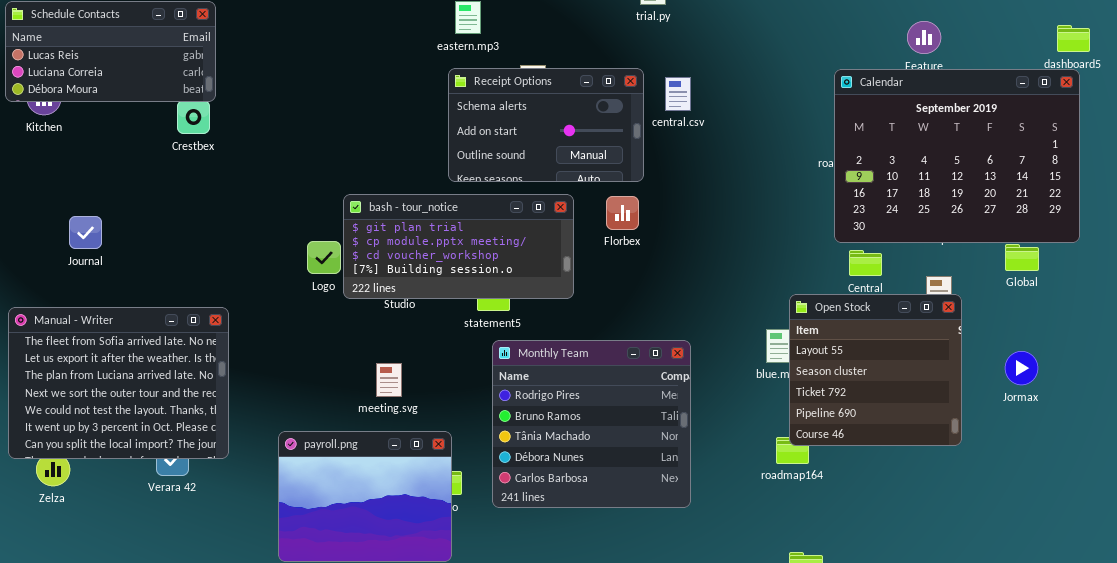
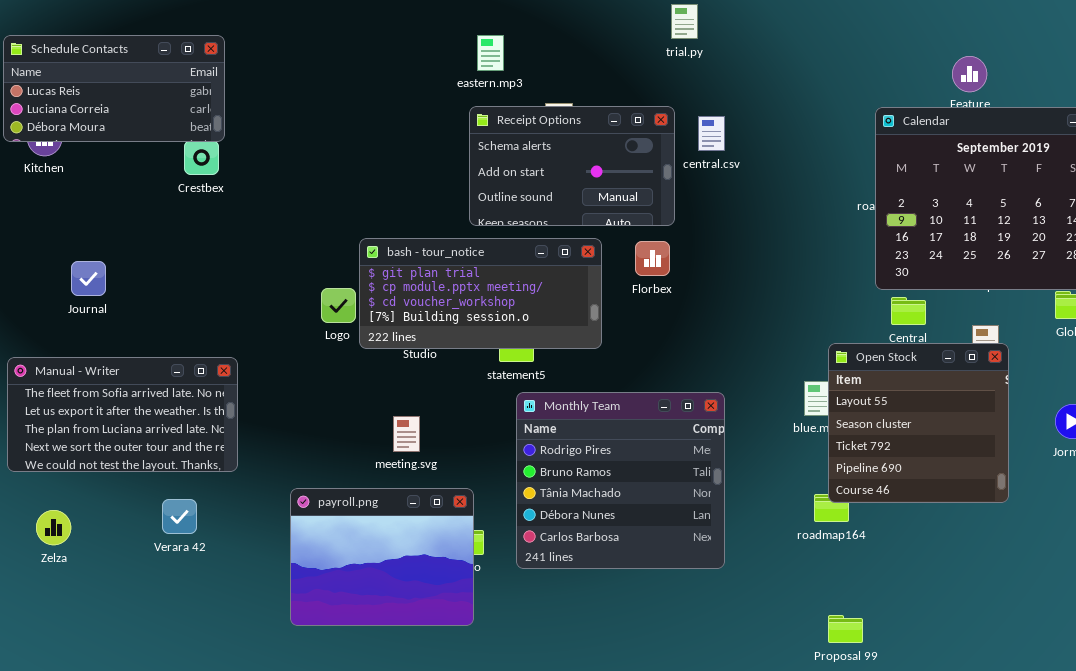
Manual - Writer: [8,307,229,459] -> [7,357,238,472], resized

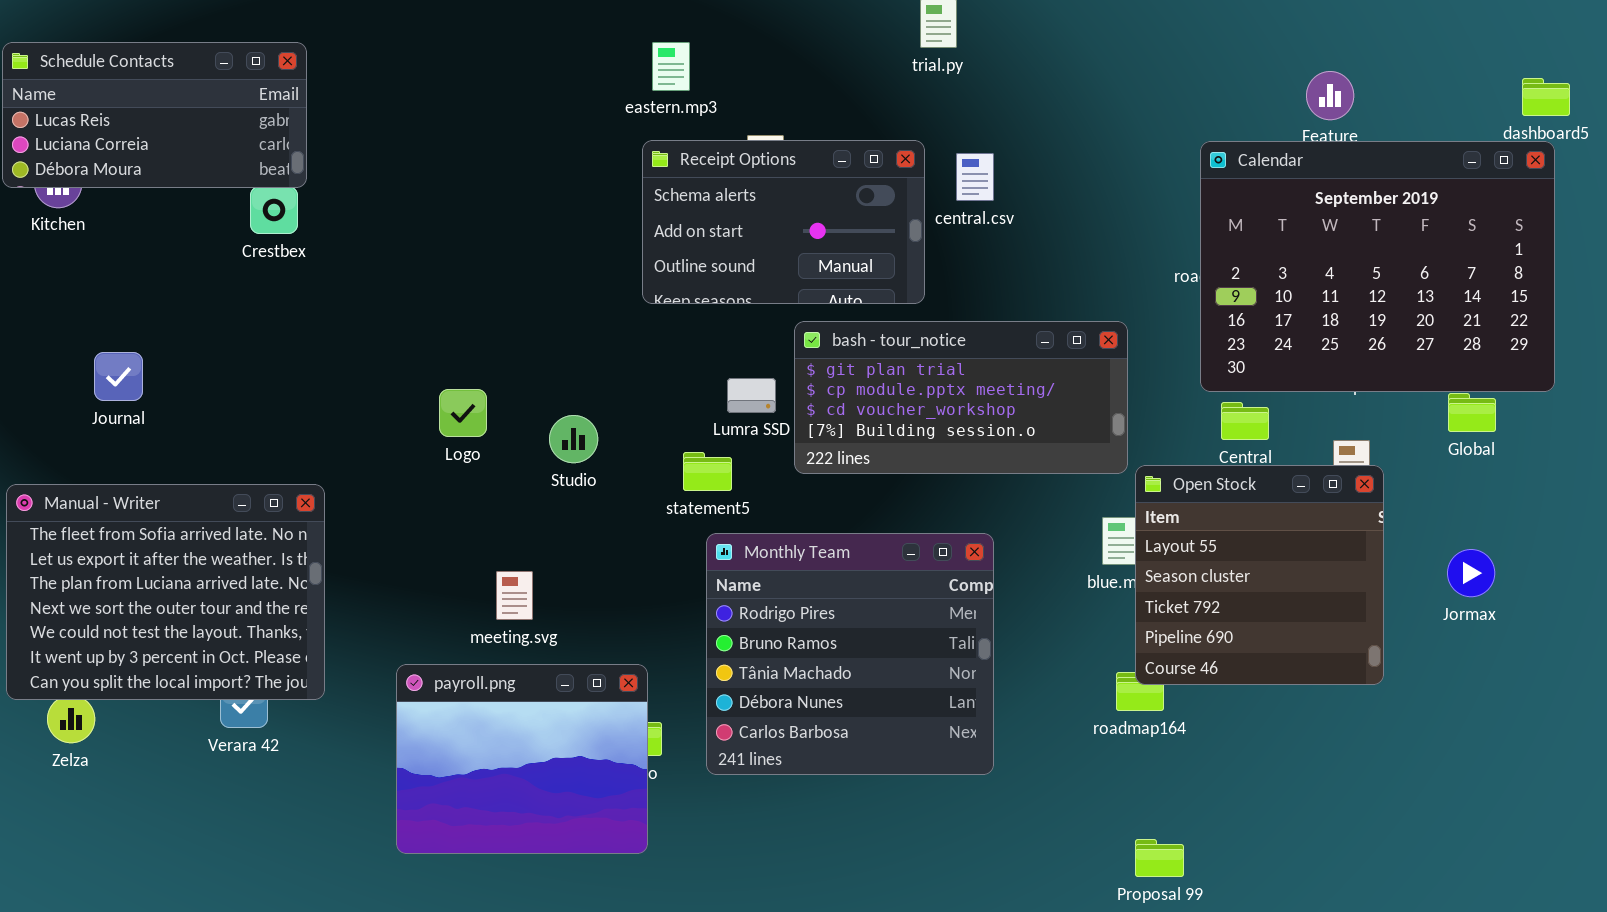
bash - tour_notice: [359,238,602,349] -> [794,321,1128,474], moved
Manual - Writer: [7,357,238,472] -> [6,484,325,700], resized
meeting.svg: [393,416,420,452] -> [496,571,533,620], moved

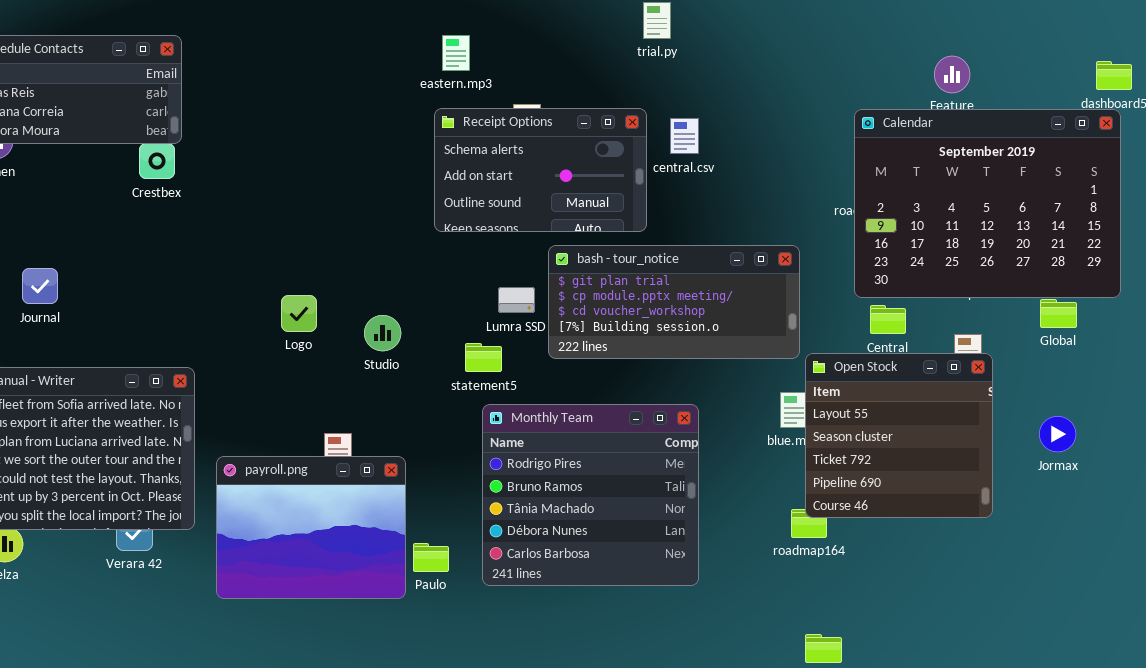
payroll.png: [396,664,648,854] -> [216,456,406,599], moved

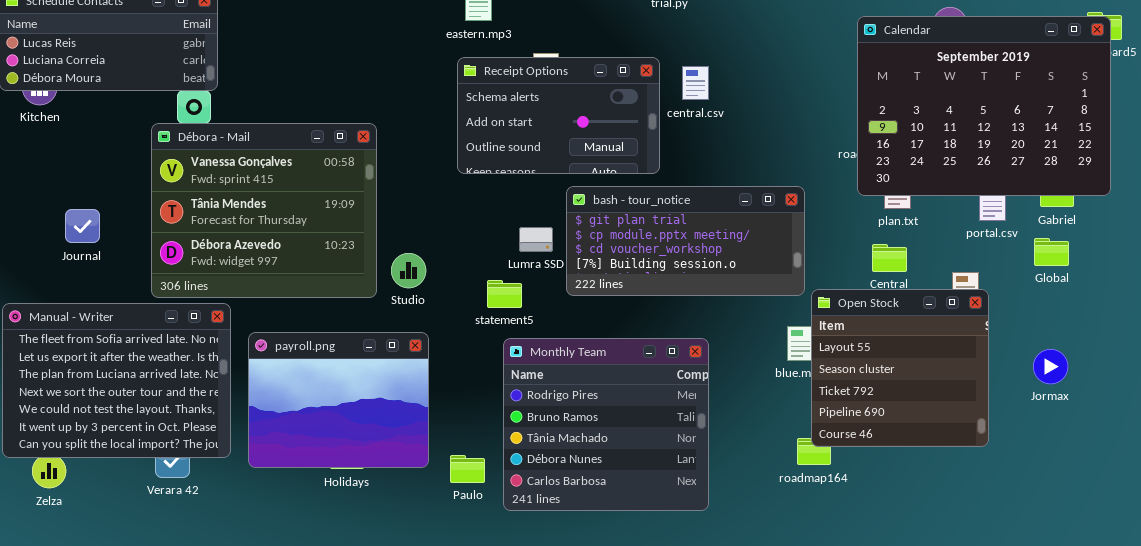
Calendar: [854,109,1121,298] -> [857,16,1111,196], moved
Débora - Mail: none -> [151,123,377,298], opened
payroll.png: [216,456,406,599] -> [248,332,429,468], moved
Paulo: [413,543,449,572] -> [450,455,485,483], moved

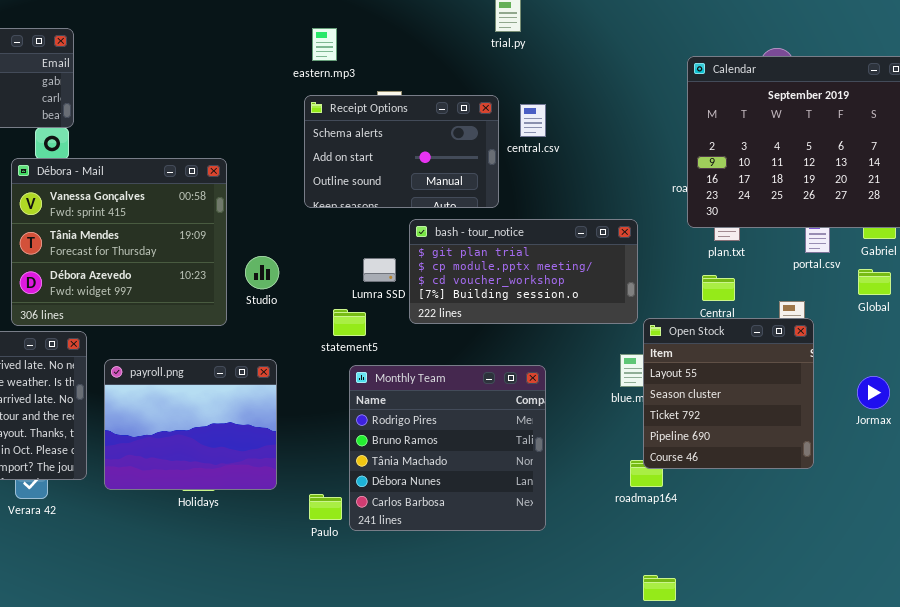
Studio: [391,253,426,288] -> [245,256,279,289], moved
Paulo: [450,455,485,483] -> [309,494,342,520], moved

